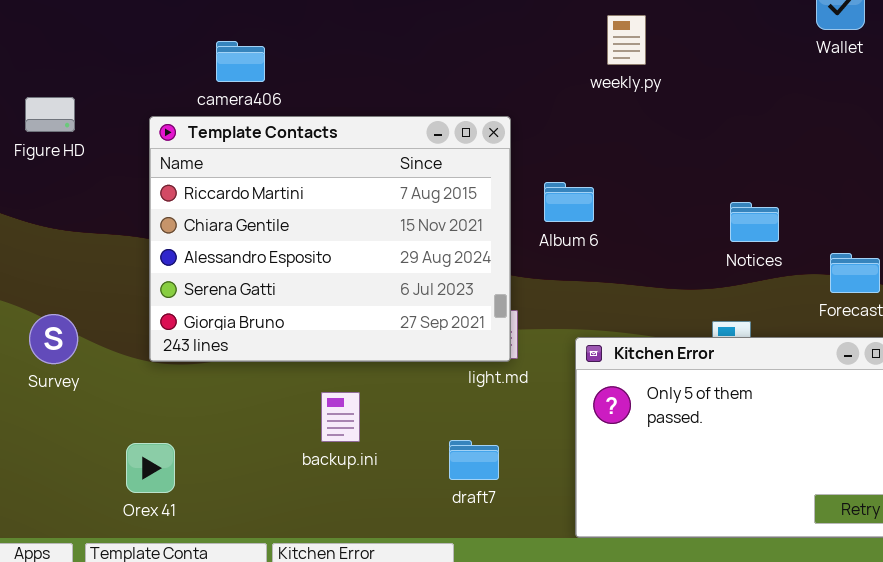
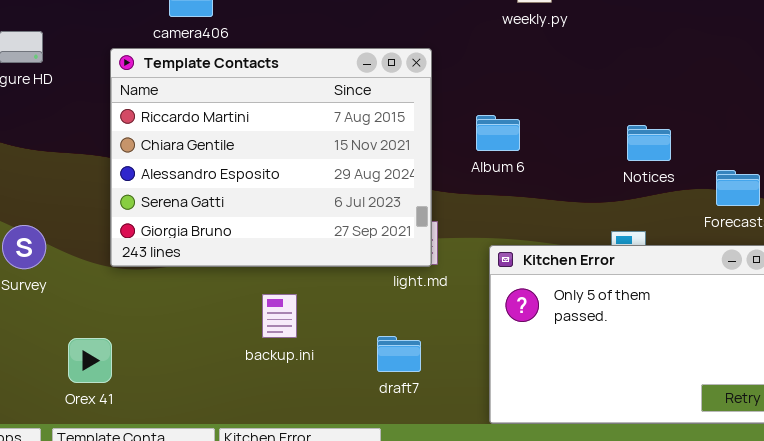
Album 6: [544,182,594,222] -> [476,115,520,151], moved
Orex 41: [126,443,175,493] -> [68,338,112,383], moved

